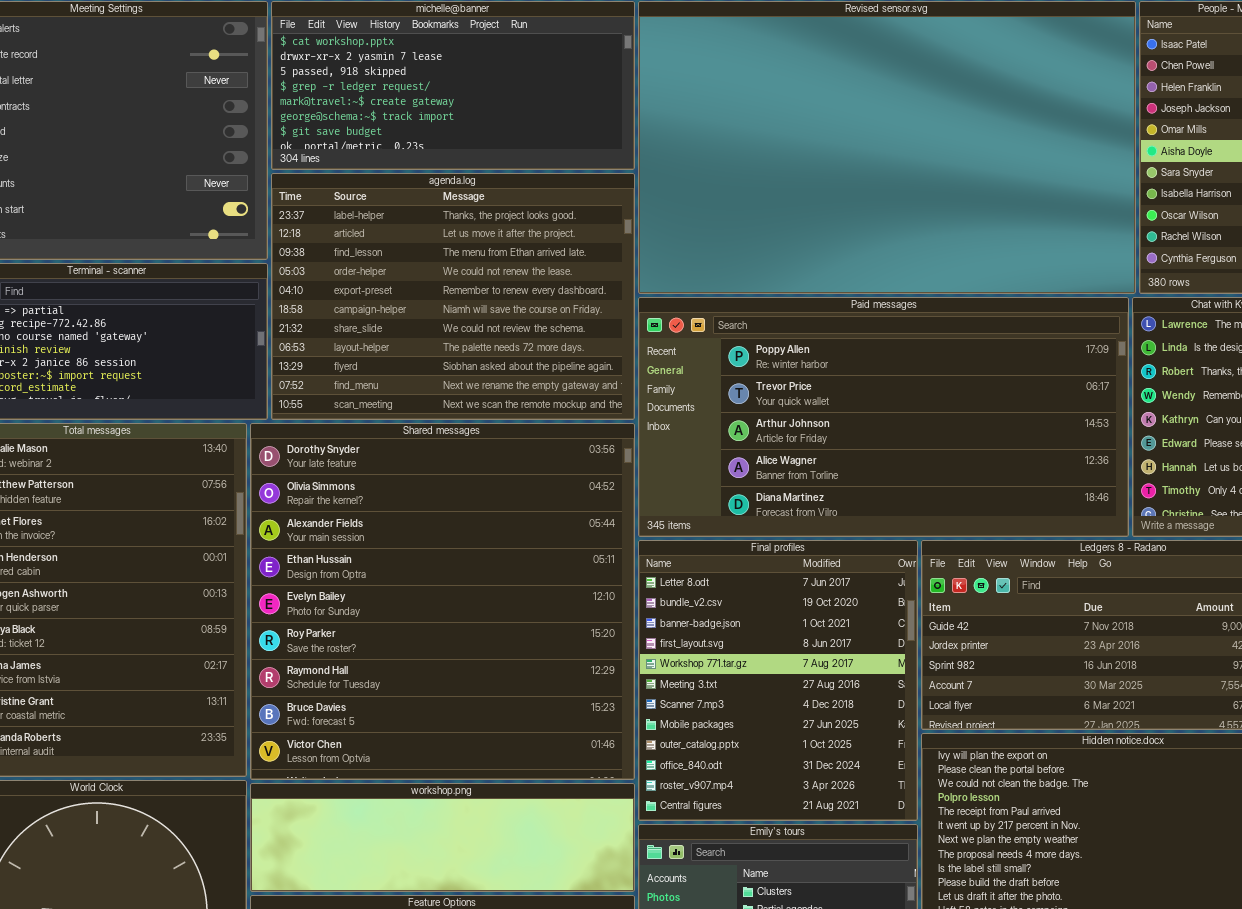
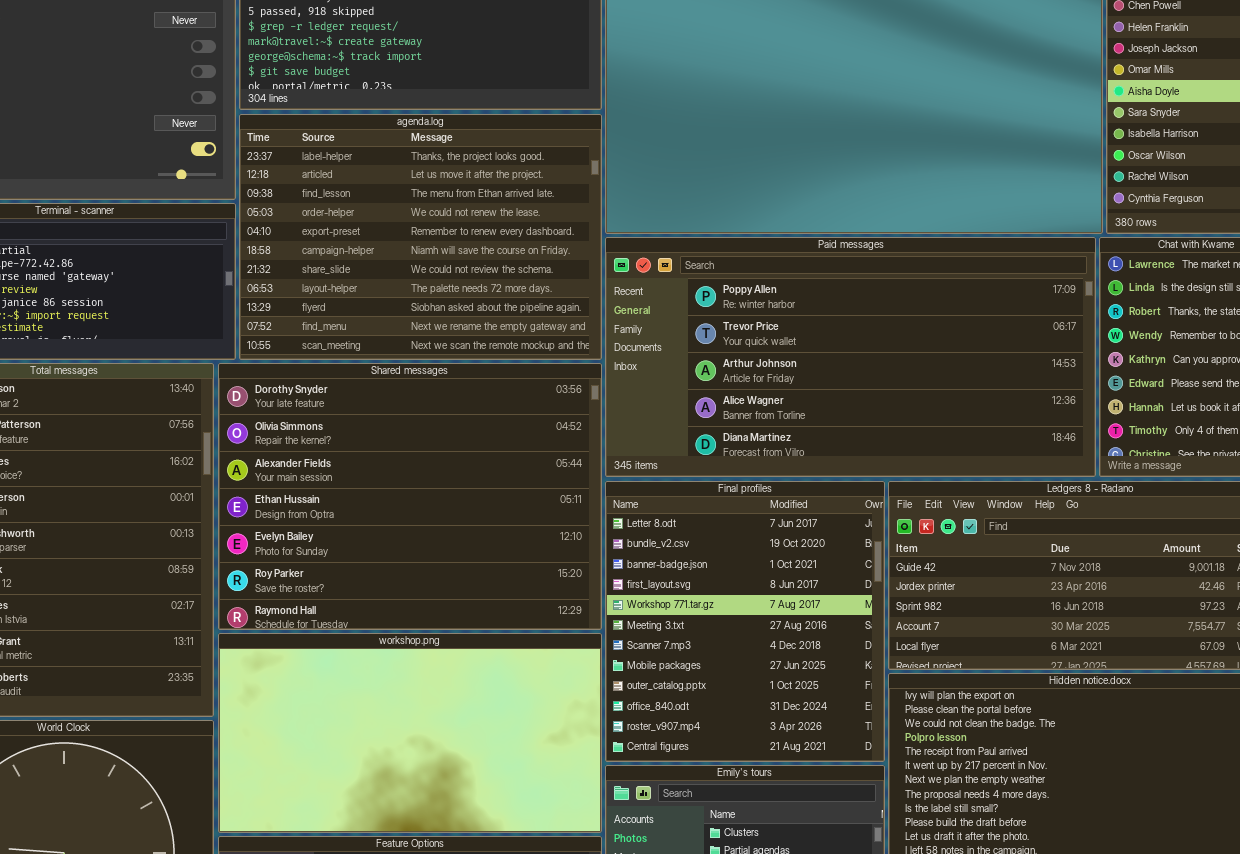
Shared messages: [250,423,635,780] -> [218,363,602,630], resized
workshop.png: [250,783,635,892] -> [218,633,602,833], resized

